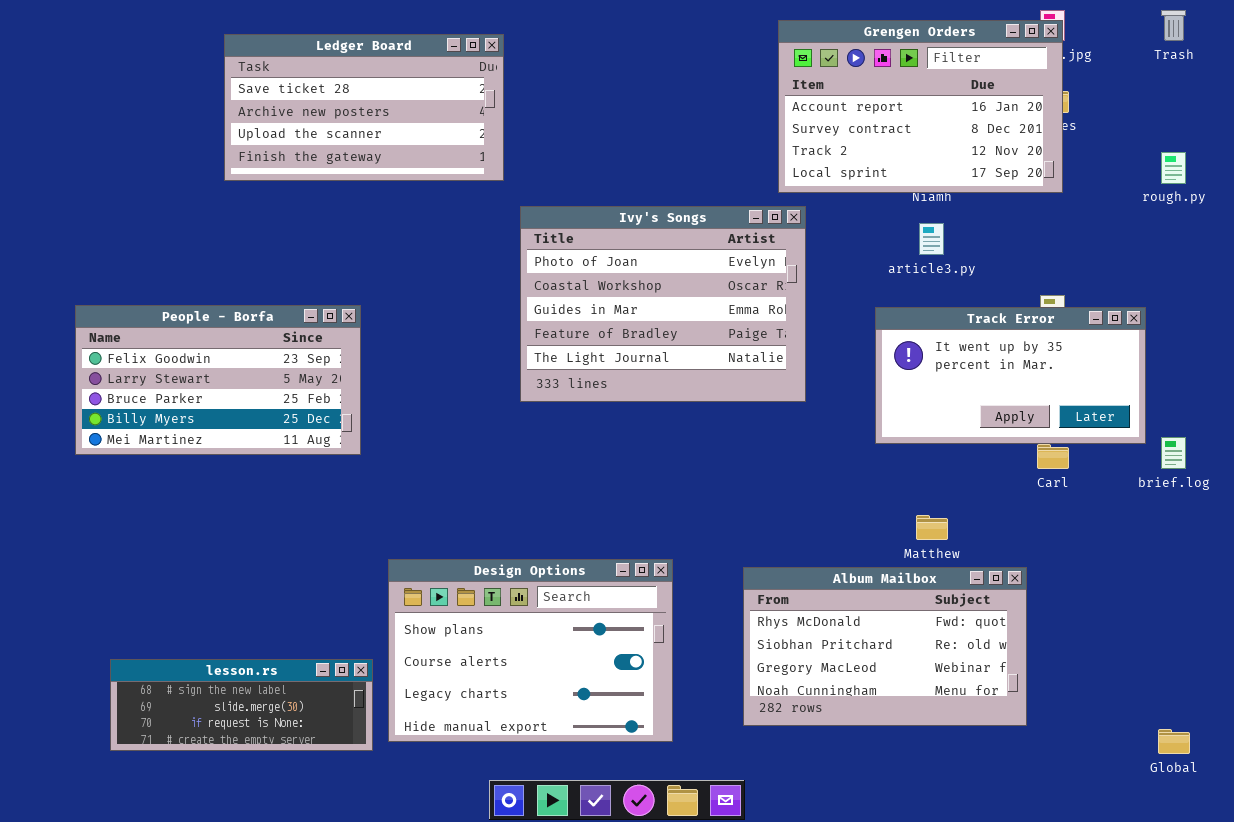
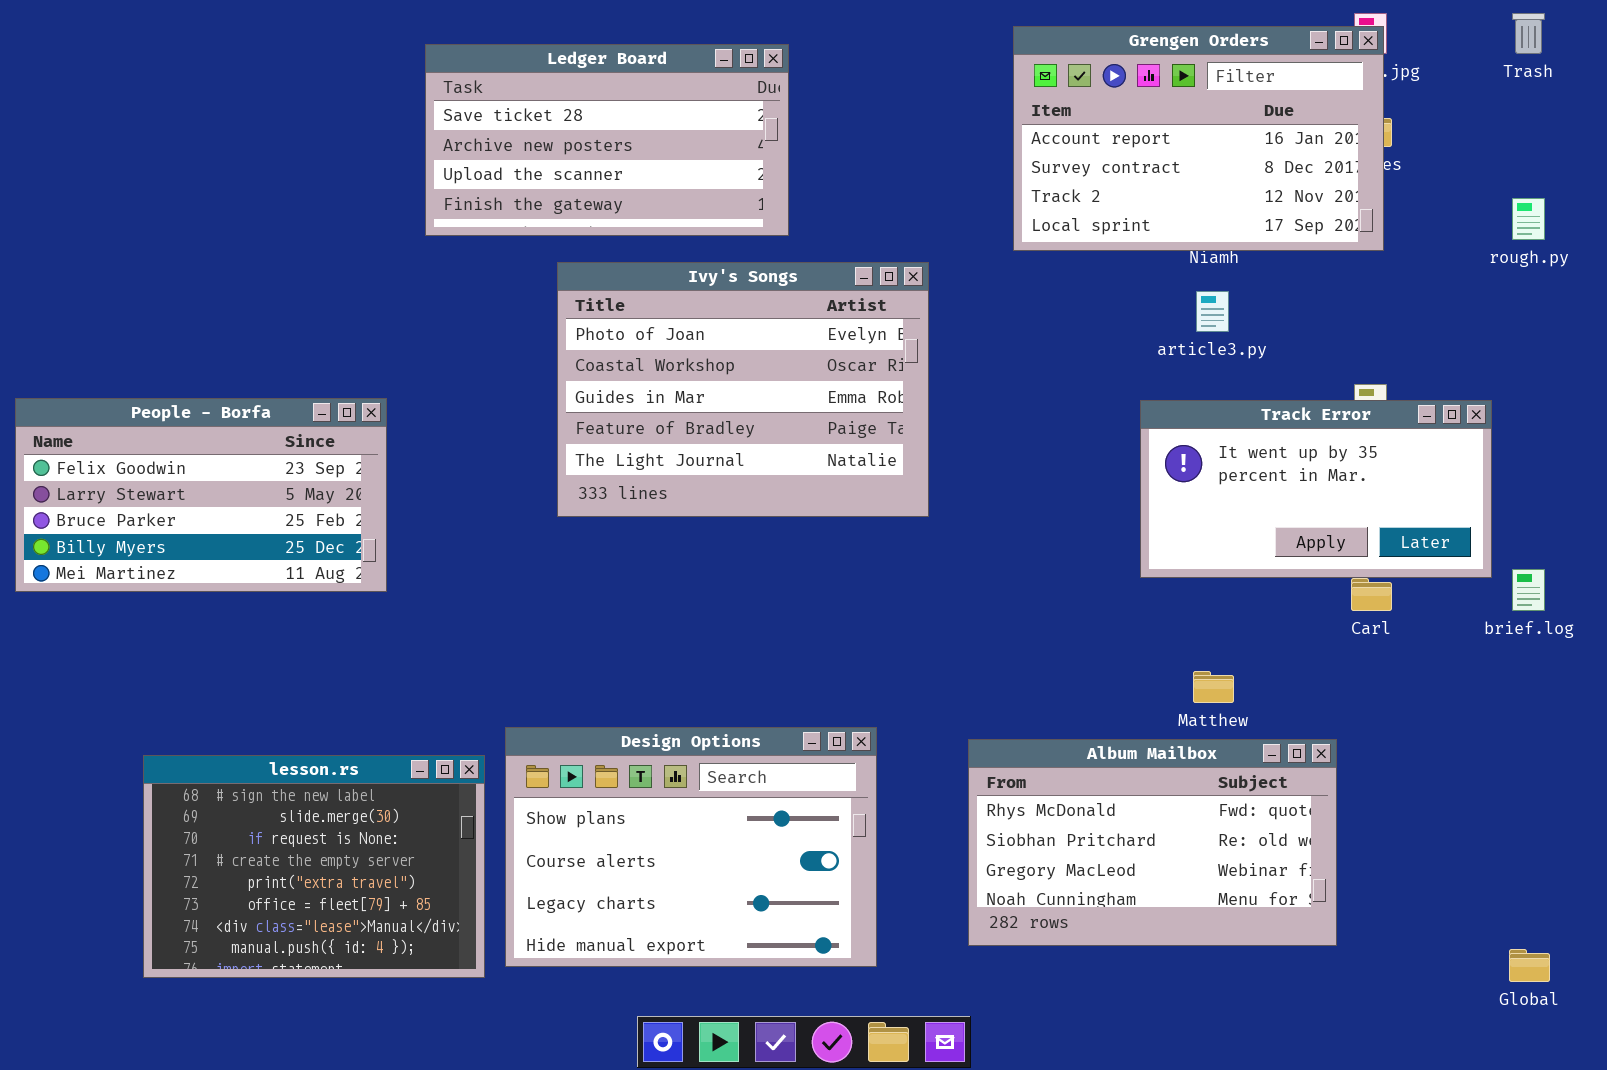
Ledger Board: [224,34,504,181] -> [425,44,789,236], moved
Ivy's Songs: [520,206,806,402] -> [557,262,929,517], moved
People - Borfa: [75,305,361,455] -> [15,398,387,592], moved
lesson.rs: [110,659,373,751] -> [143,755,485,978], resized

